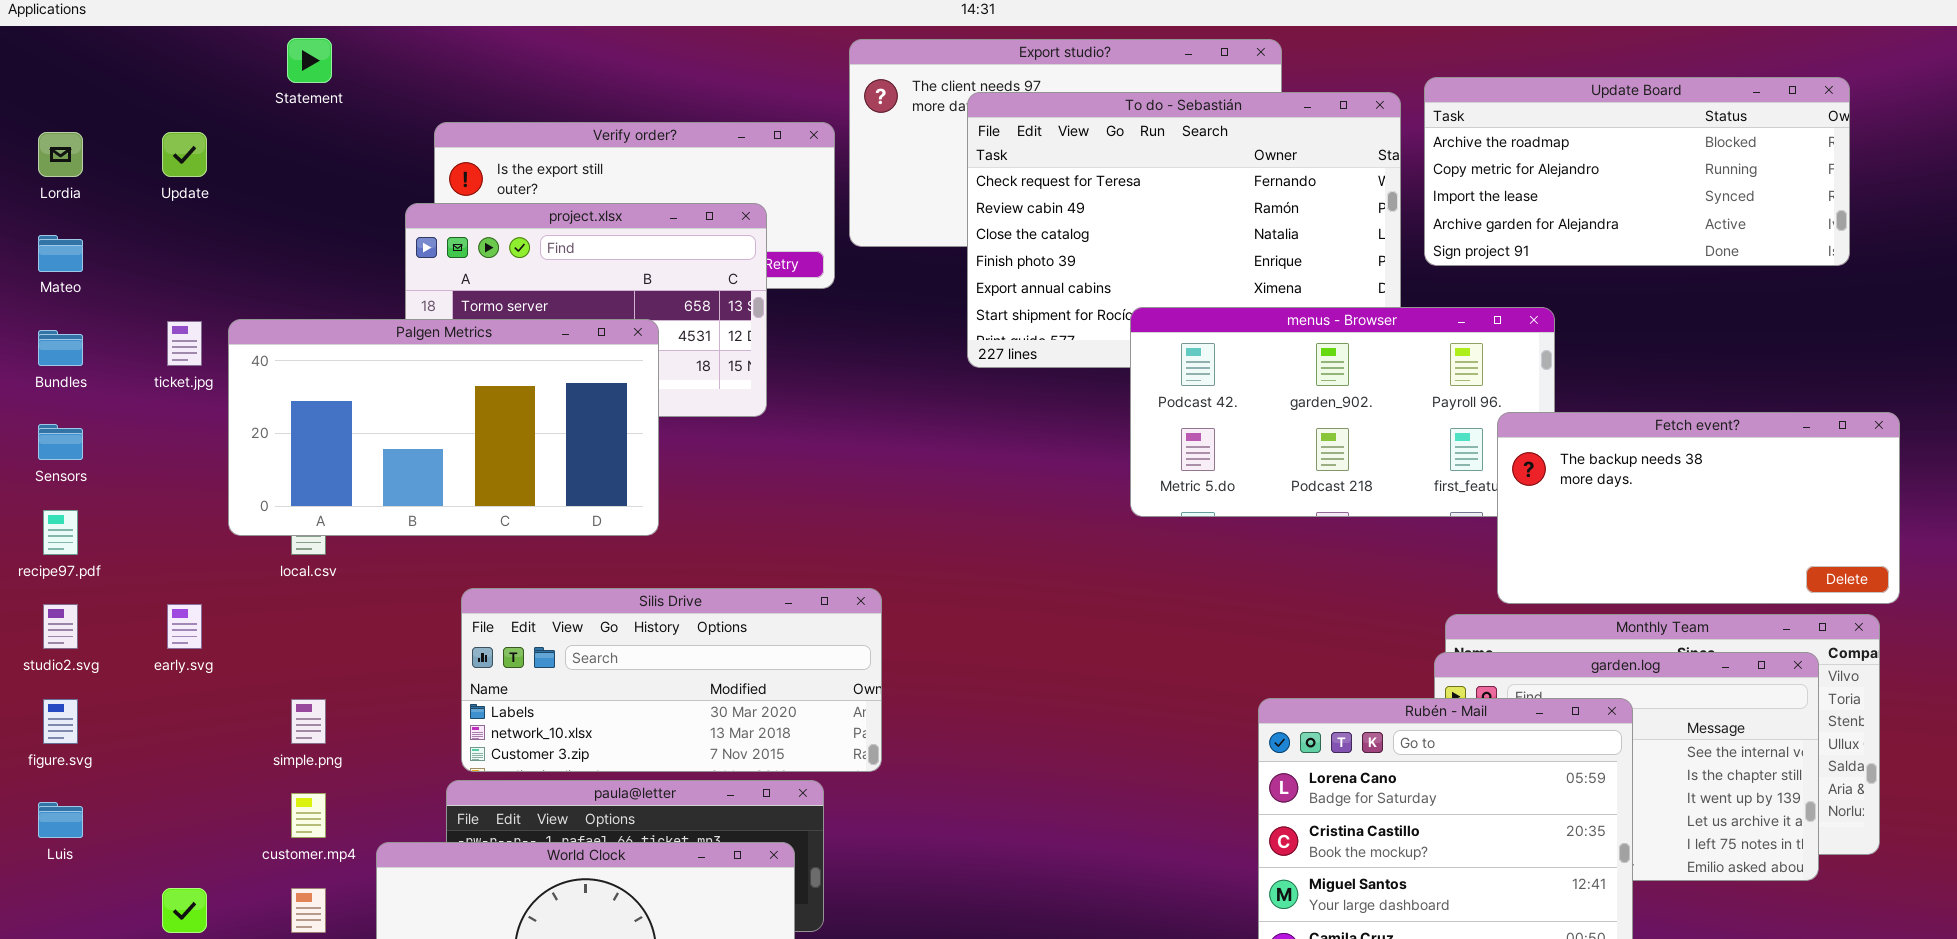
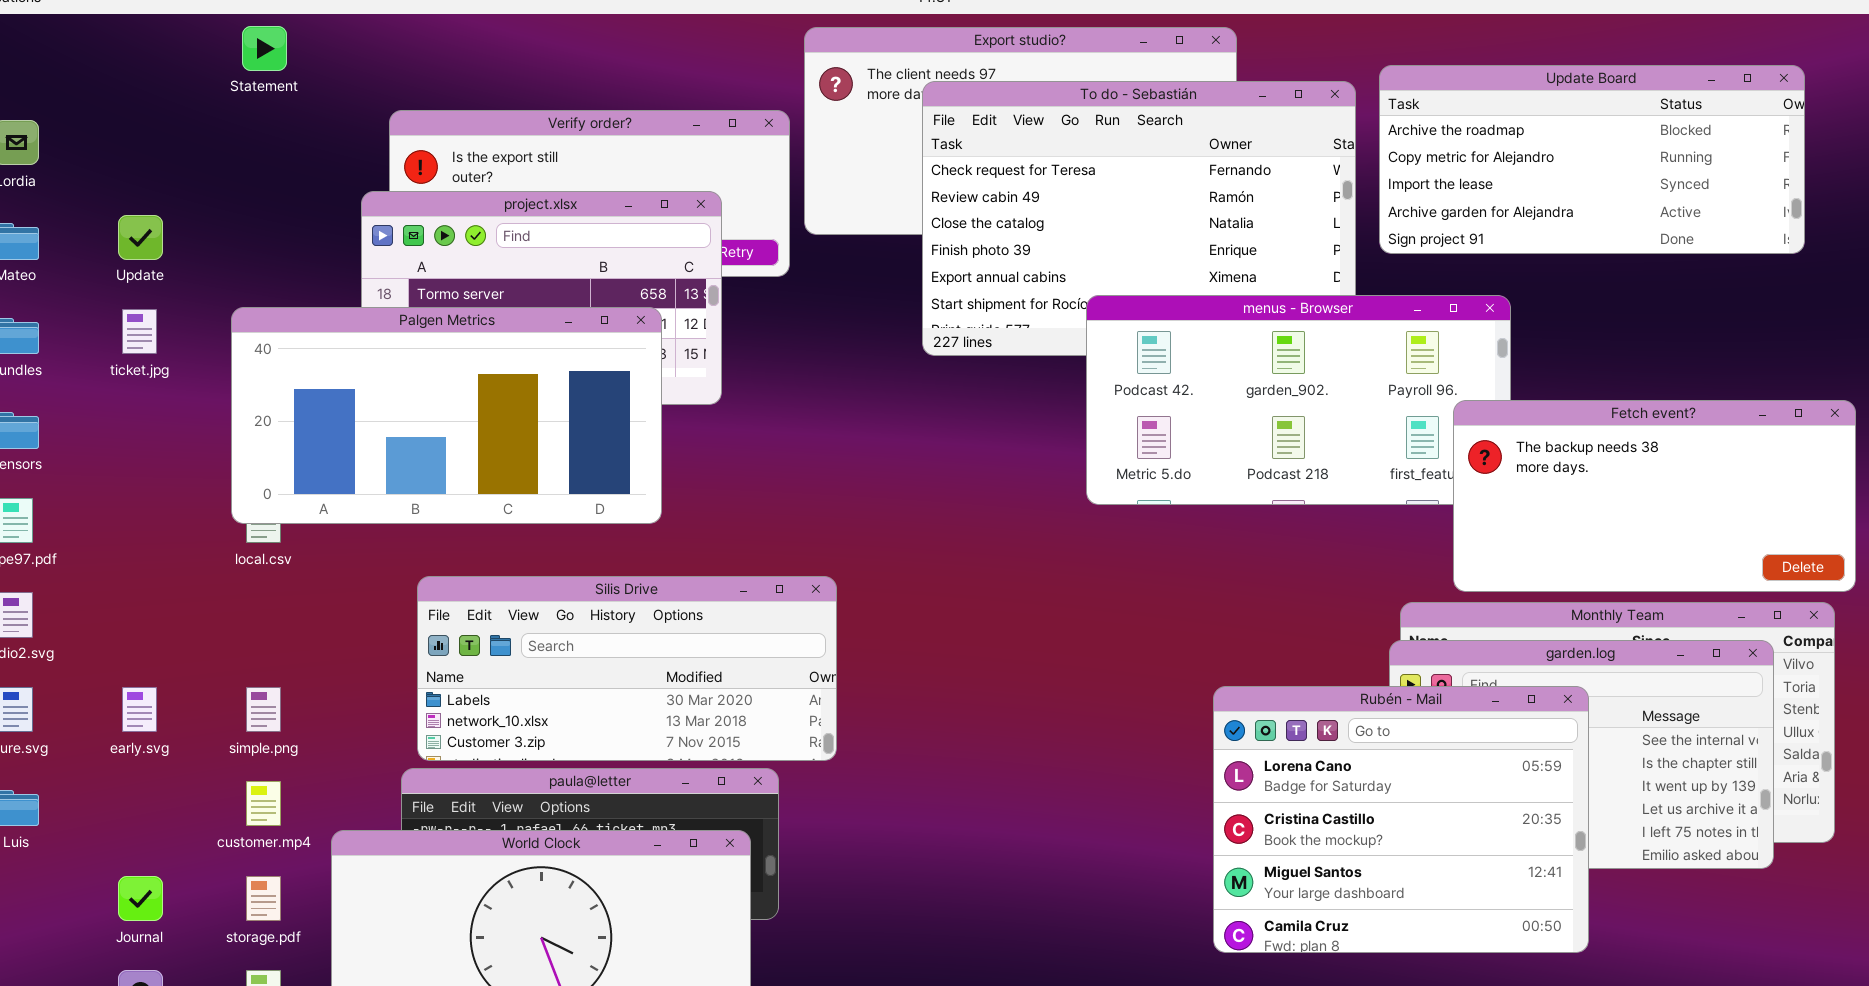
Update: [162,132,207,177] -> [118,215,163,260], moved
Palgen Metrics: [228,319,659,536] -> [231,307,662,524], moved
early.svg: [167,604,202,649] -> [122,687,157,732], moved

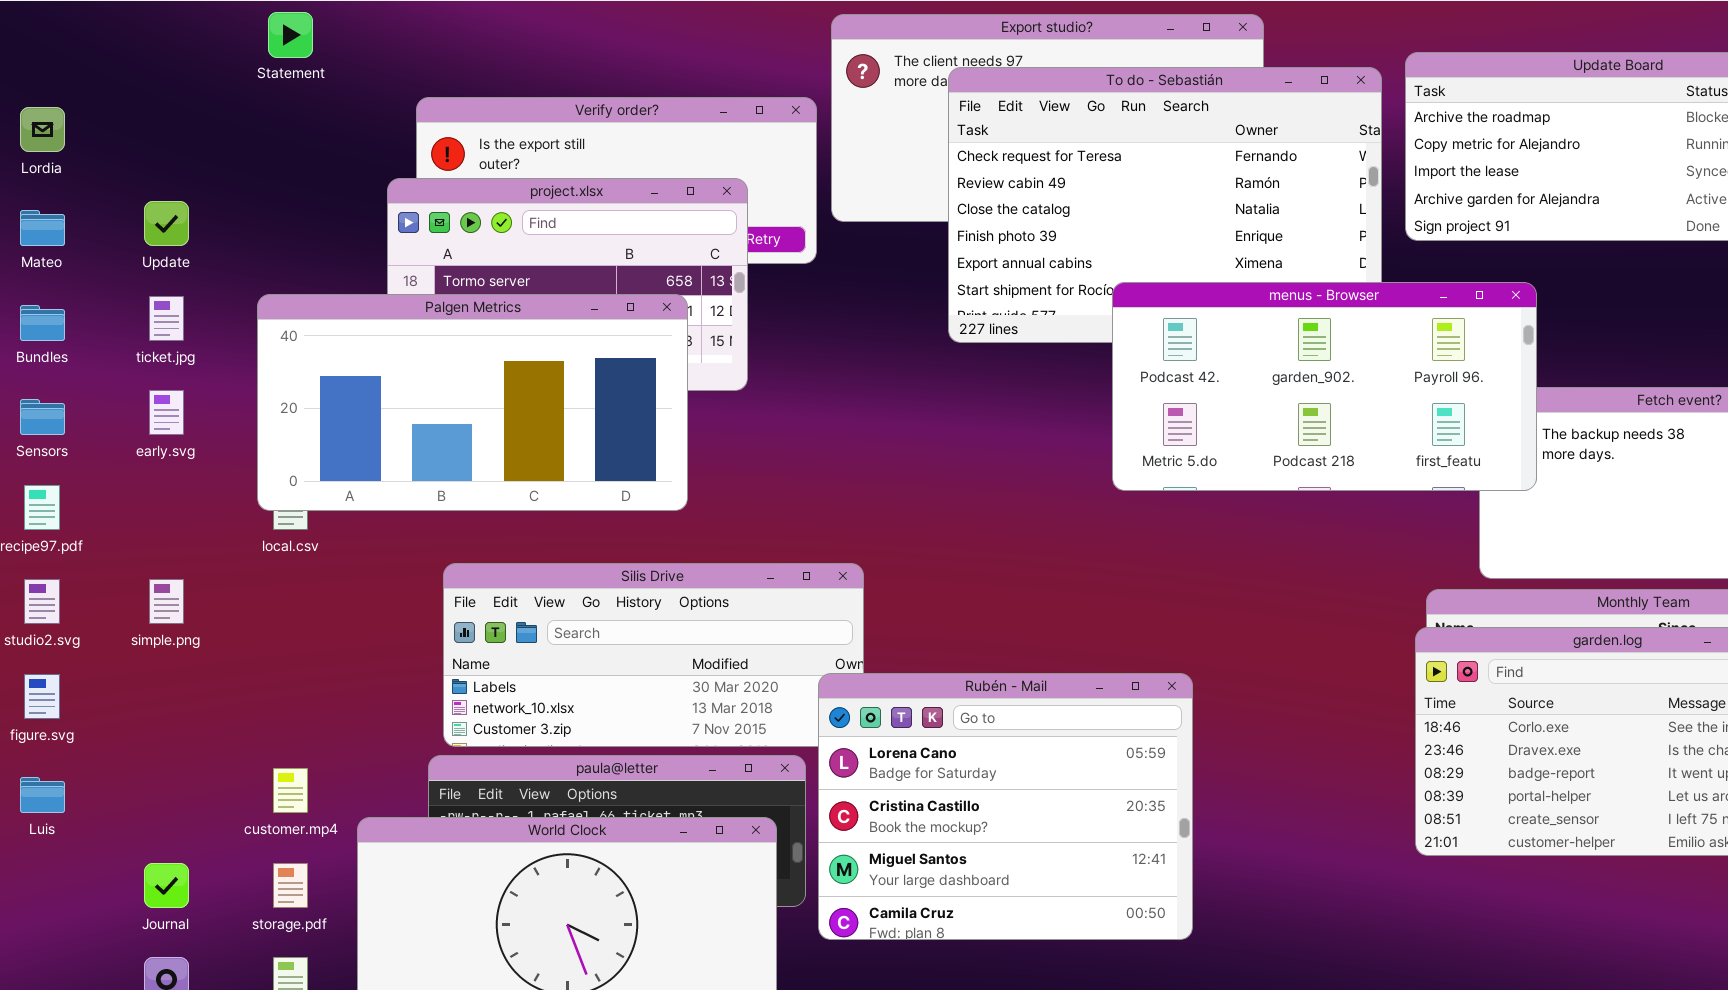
menus - Browser: [1086,295,1511,505] -> [1112,282,1537,491], raised
Rubén - Mail: [1213,686,1589,953] -> [818,673,1193,940], moved
early.svg: [122,687,157,732] -> [149,390,184,435], moved
simple.png: [246,687,281,732] -> [149,579,184,624], moved

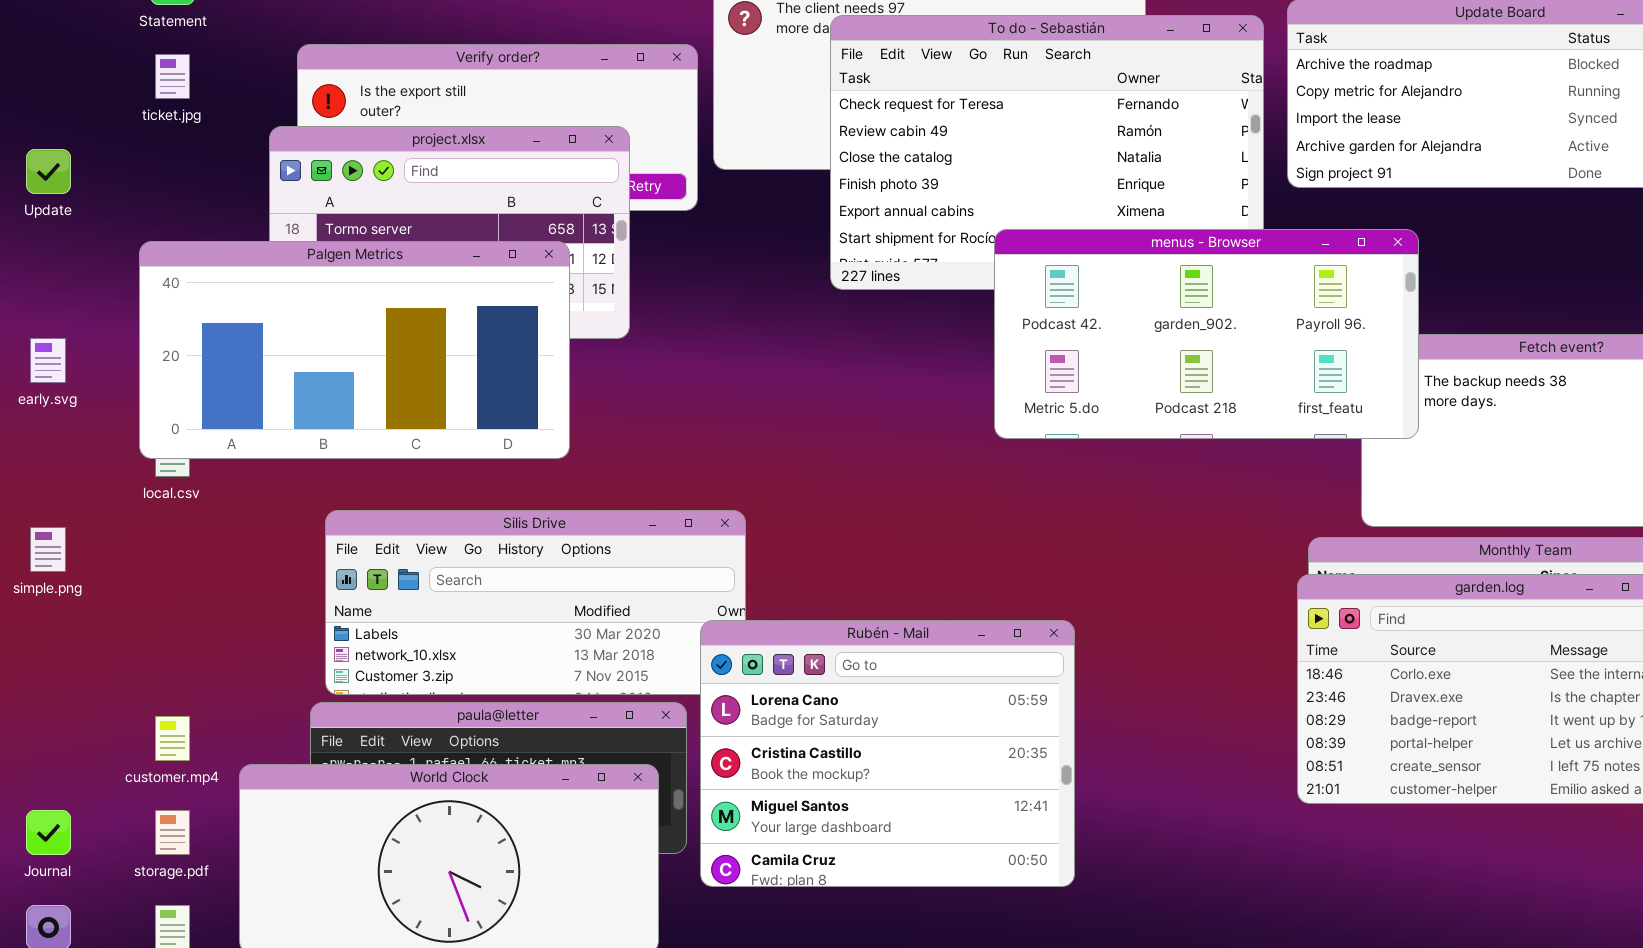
ticket.jpg: [149,296,184,341] -> [155,54,190,99], moved

